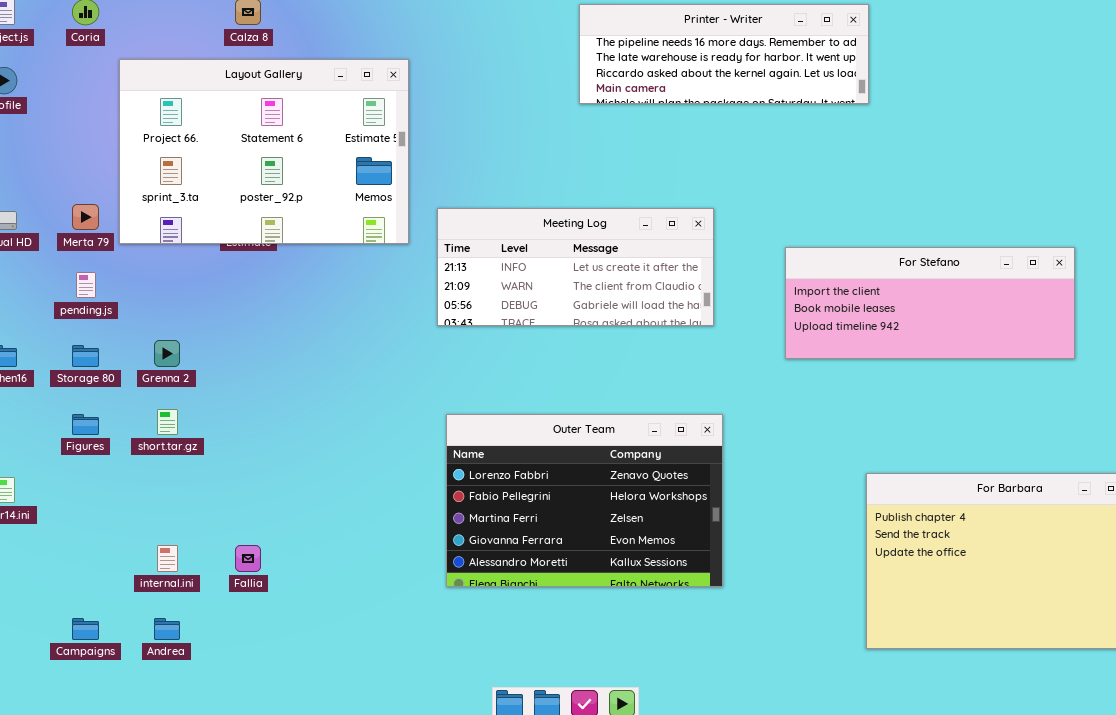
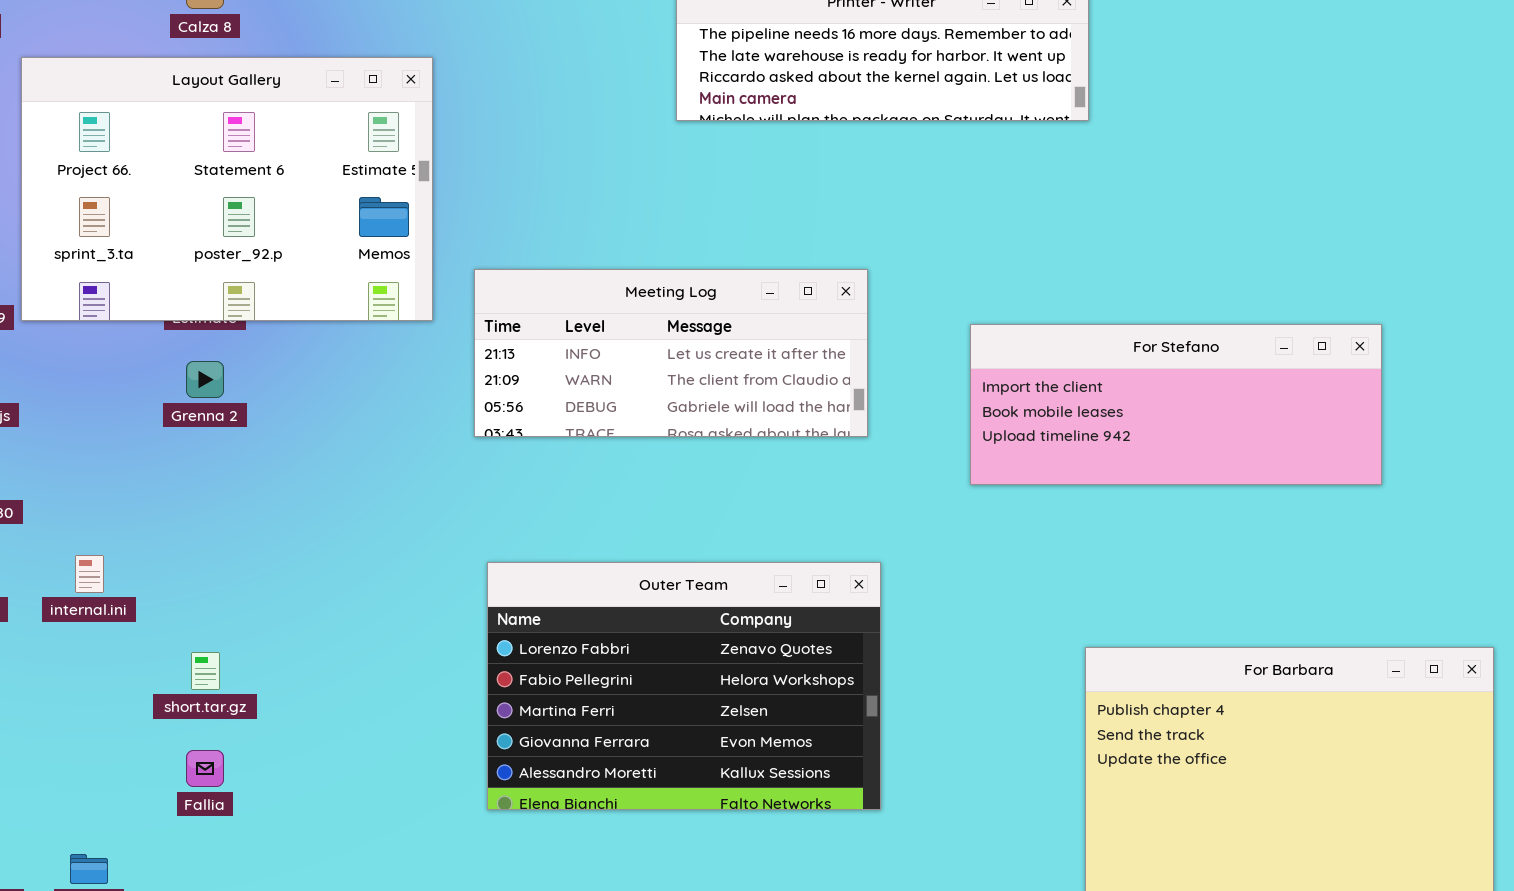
Grenna 2: [154,340,180,367] -> [186,361,224,398], moved
short.tar.gz: [157,409,178,435] -> [191,652,220,690], moved
internal.ini: [157,545,178,572] -> [75,555,104,593], moved

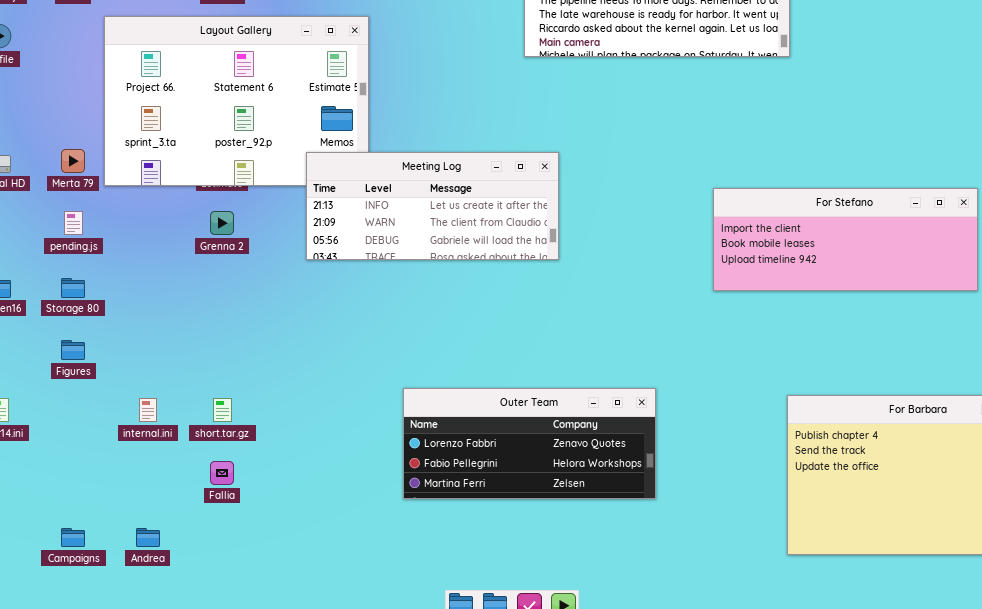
Meeting Log: [474,269,868,437] -> [306,152,559,260], moved
internal.ini: [75,555,104,593] -> [139,398,157,422], moved
Outer Team: [487,562,881,810] -> [403,388,656,499], resized

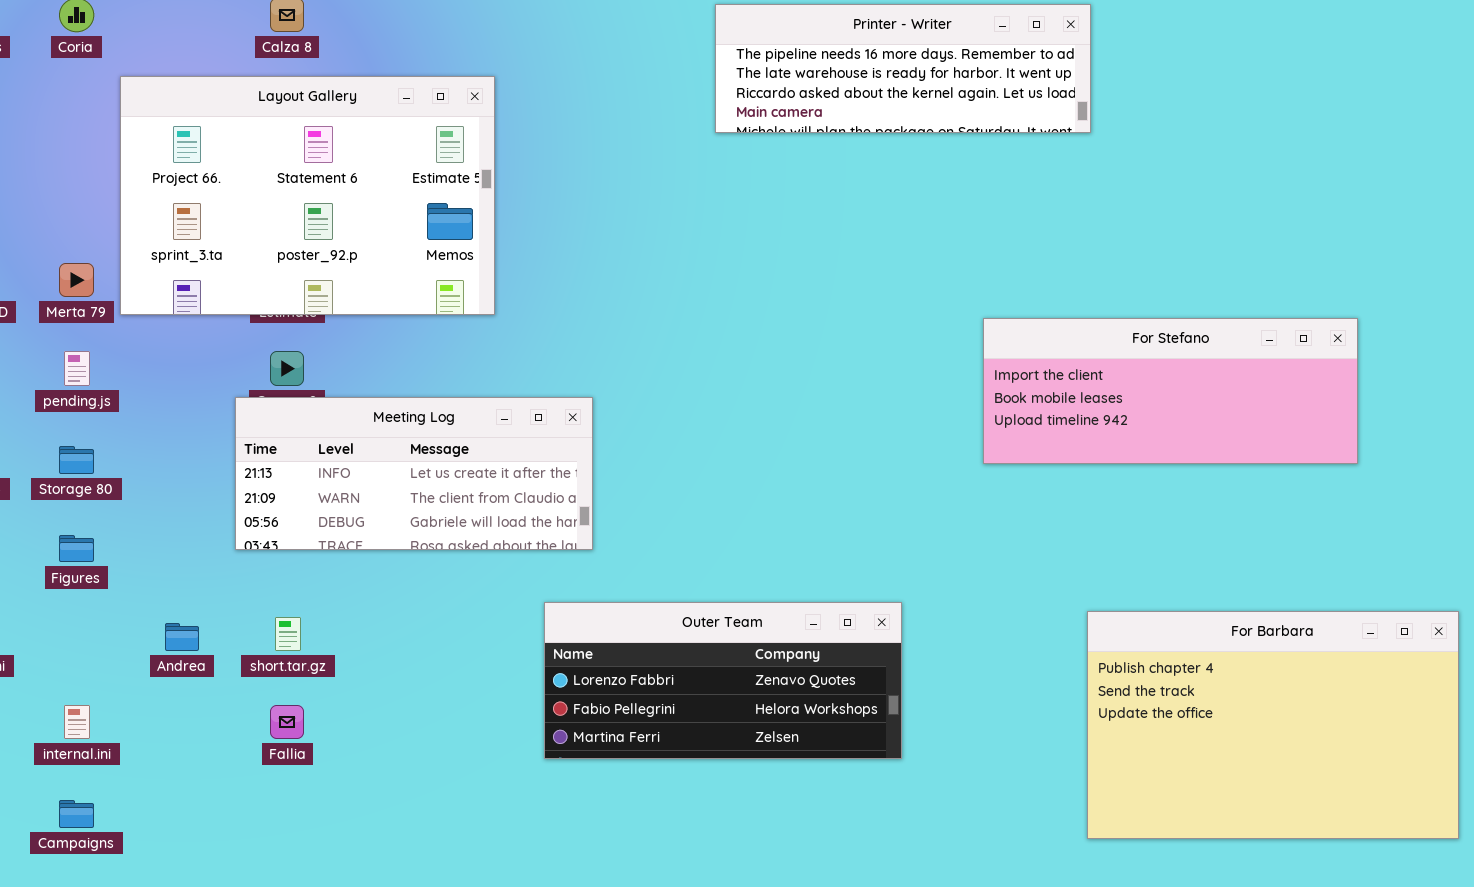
Meeting Log: [306,152,559,260] -> [235,397,593,550], moved
internal.ini: [139,398,157,422] -> [64,705,90,739], moved
Andrea: [136,528,160,547] -> [165,623,199,651], moved

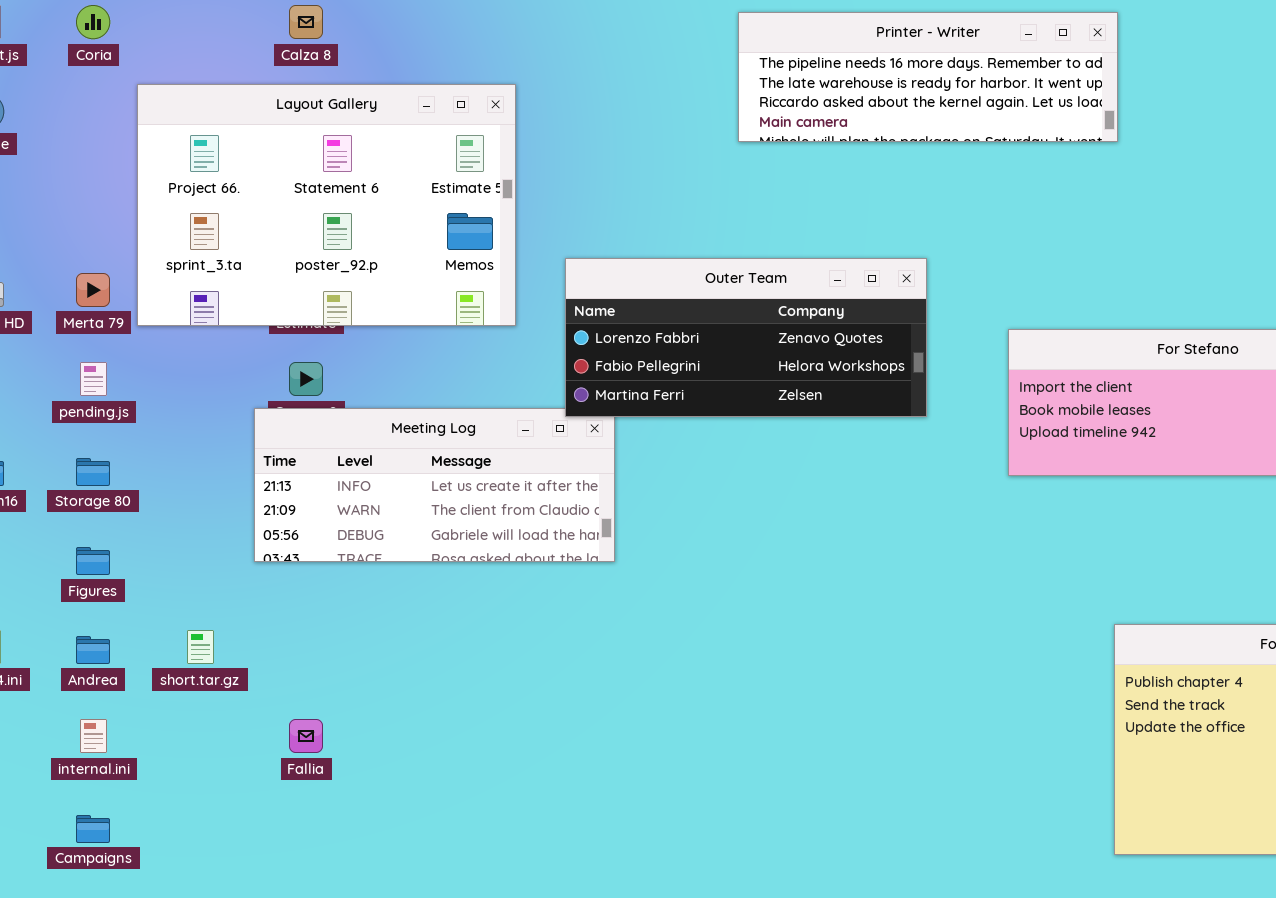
Outer Team: [544,602,902,759] -> [565,258,927,417], moved
short.tar.gz: [275,617,301,651] -> [187,630,214,664], moved
Andrea: [165,623,199,651] -> [76,636,110,664], moved

